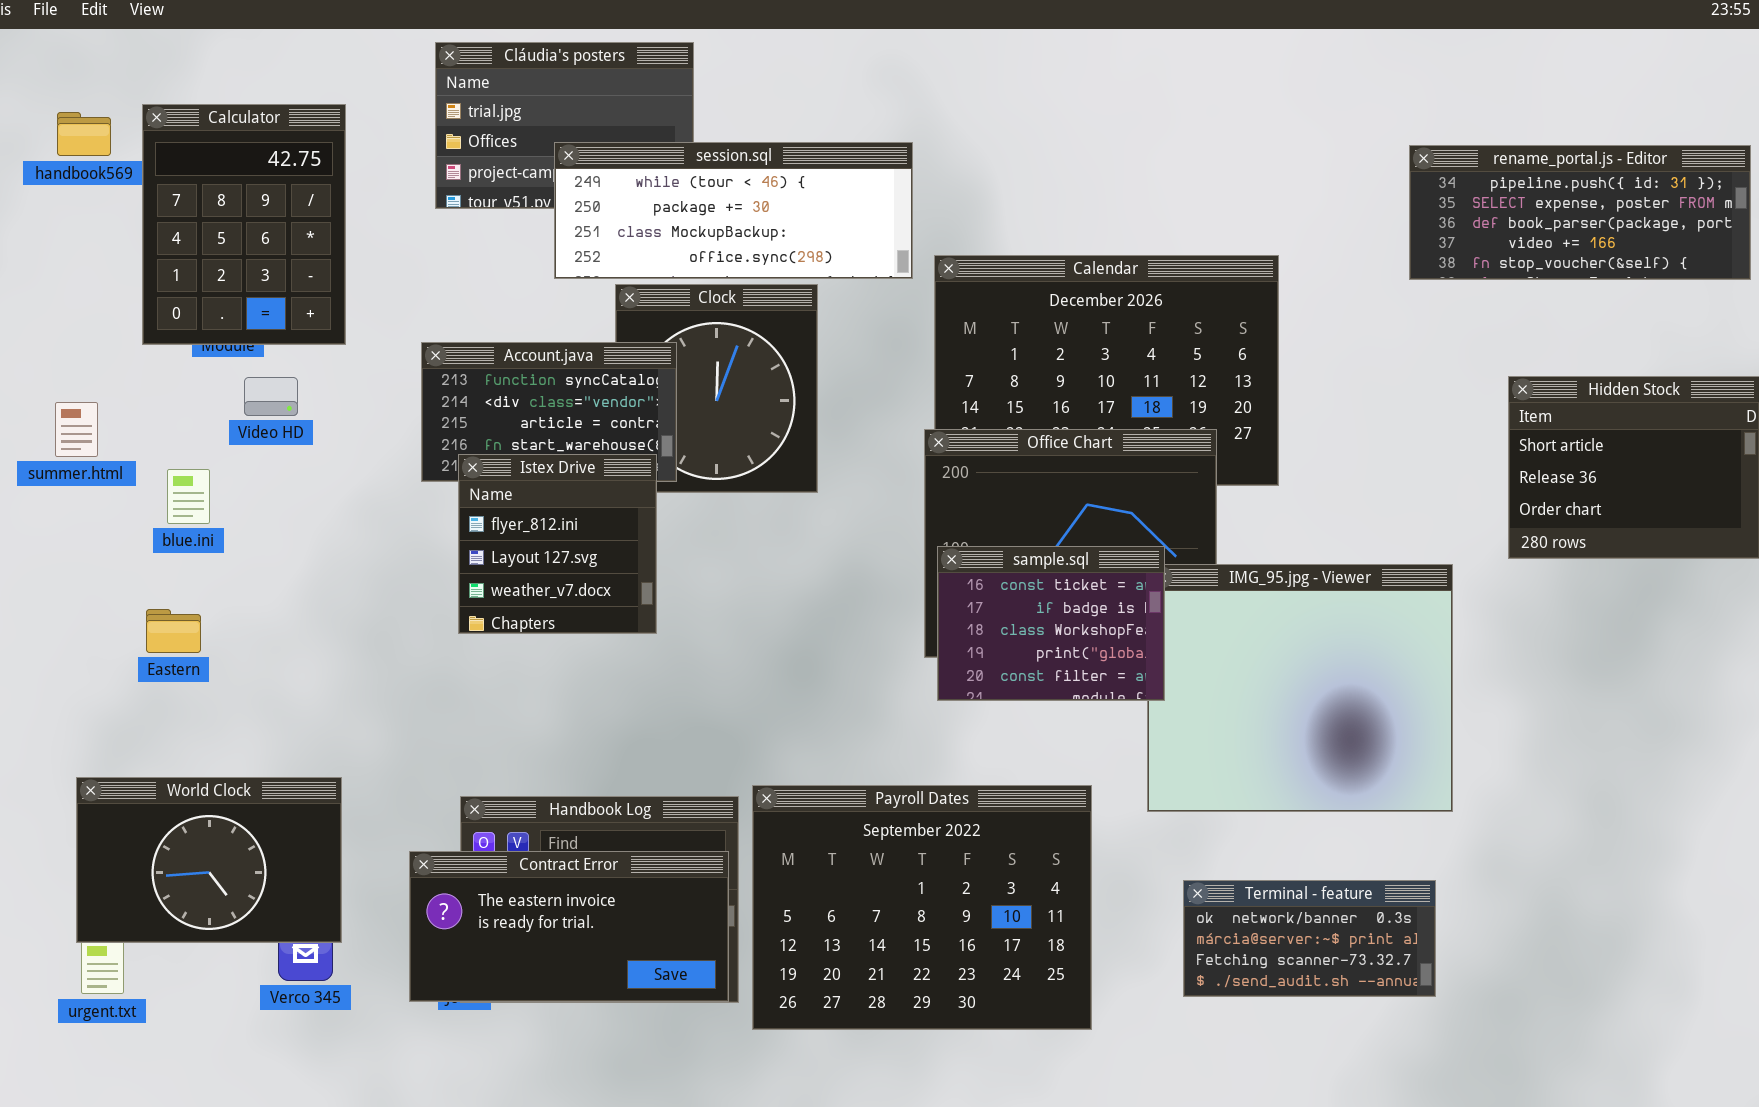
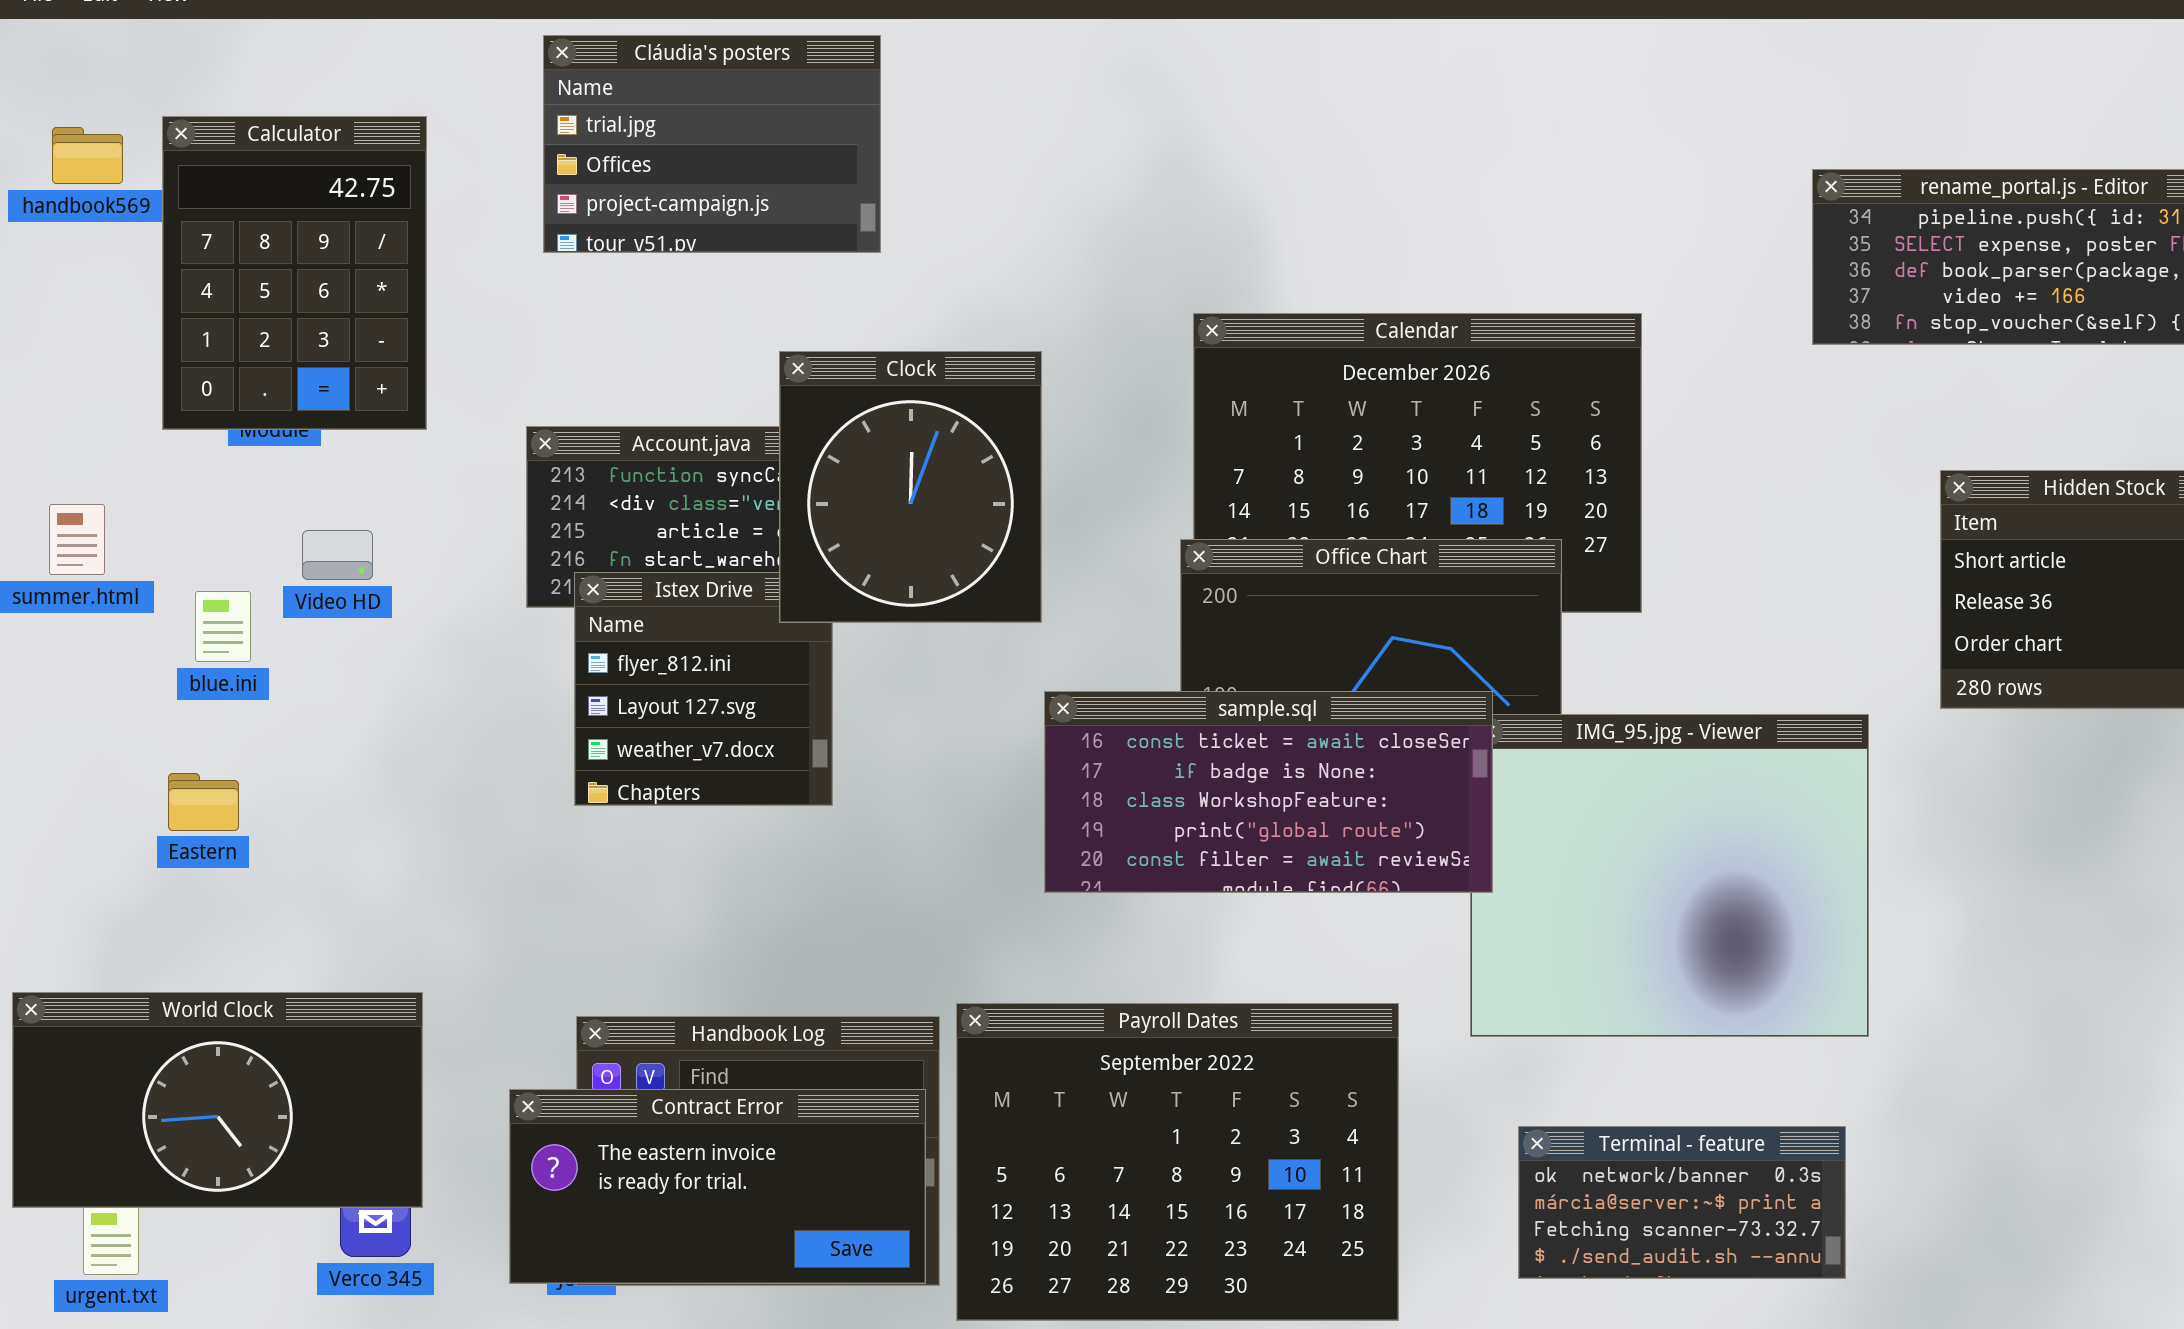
session.sql: [554,142,913,279] -> none, closed
Clock: [615,284,818,493] -> [779,351,1042,623], raised
Video HD: [244,377,298,416] -> [302,530,373,580], moved
sample.sql: [937,546,1165,701] -> [1044,691,1493,893], resized
World Clock: [76,777,342,943] -> [12,992,423,1208], resized

